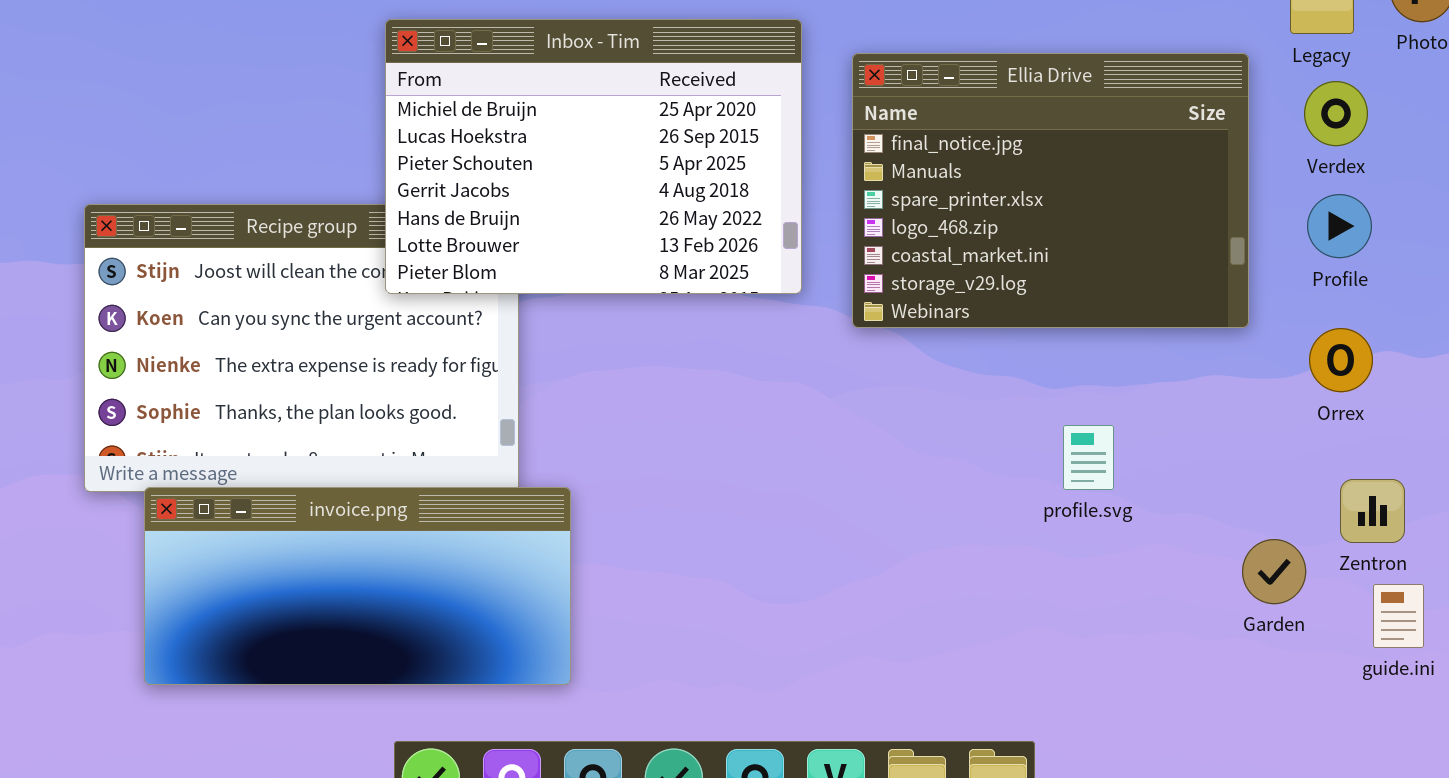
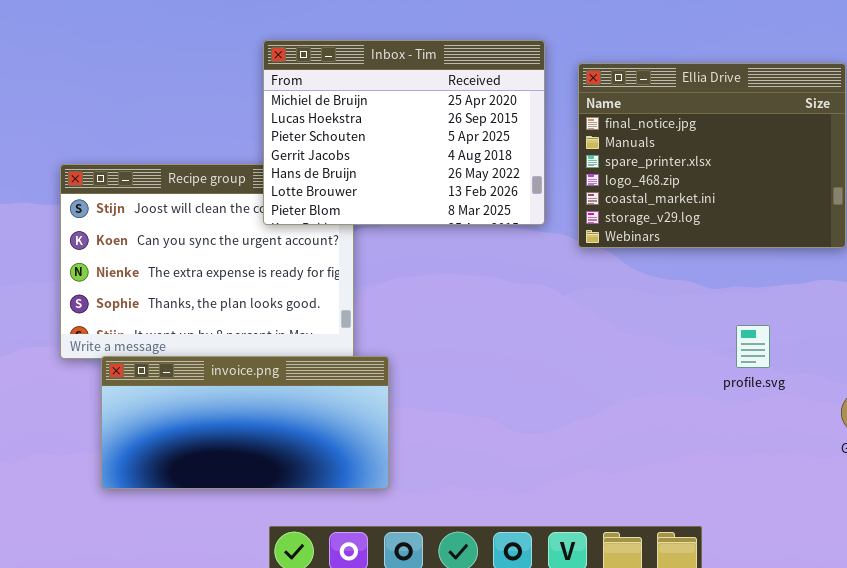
profile.svg: [1063,425,1114,490] -> [736,325,770,368], moved

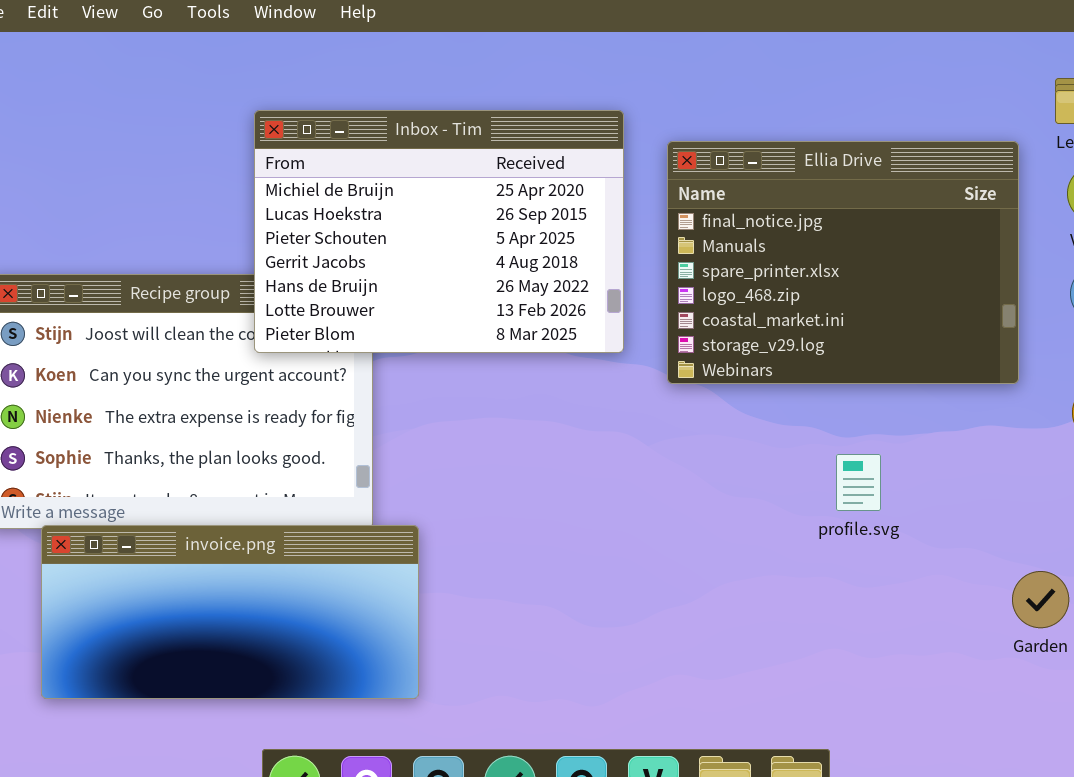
profile.svg: [736,325,770,368] -> [836,454,881,511], moved

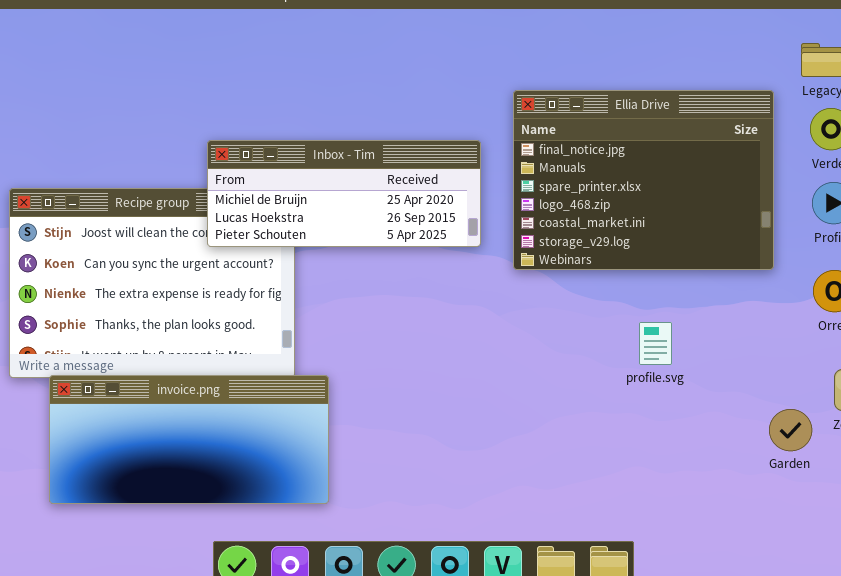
Inbox - Tim: [254,110,624,353] -> [207,140,481,247], resized

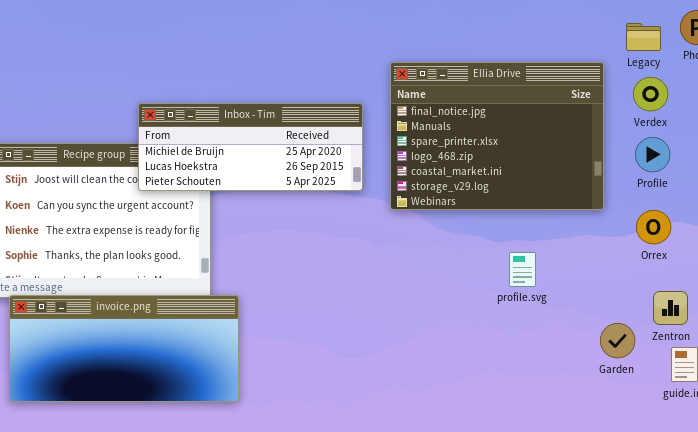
profile.svg: [639,322,672,365] -> [509,252,536,287], moved

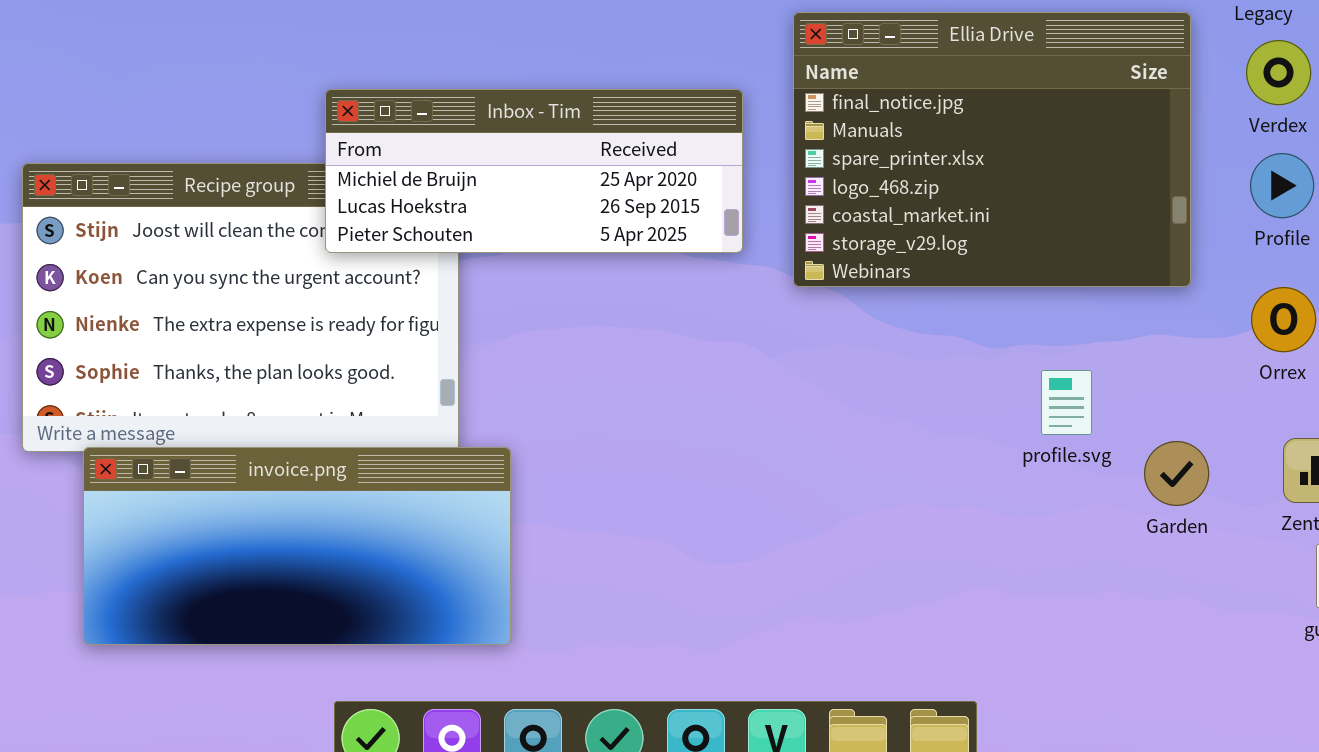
profile.svg: [509,252,536,287] -> [1041,370,1092,435], moved
Garden: [600,323,635,358] -> [1144,441,1209,506], moved

